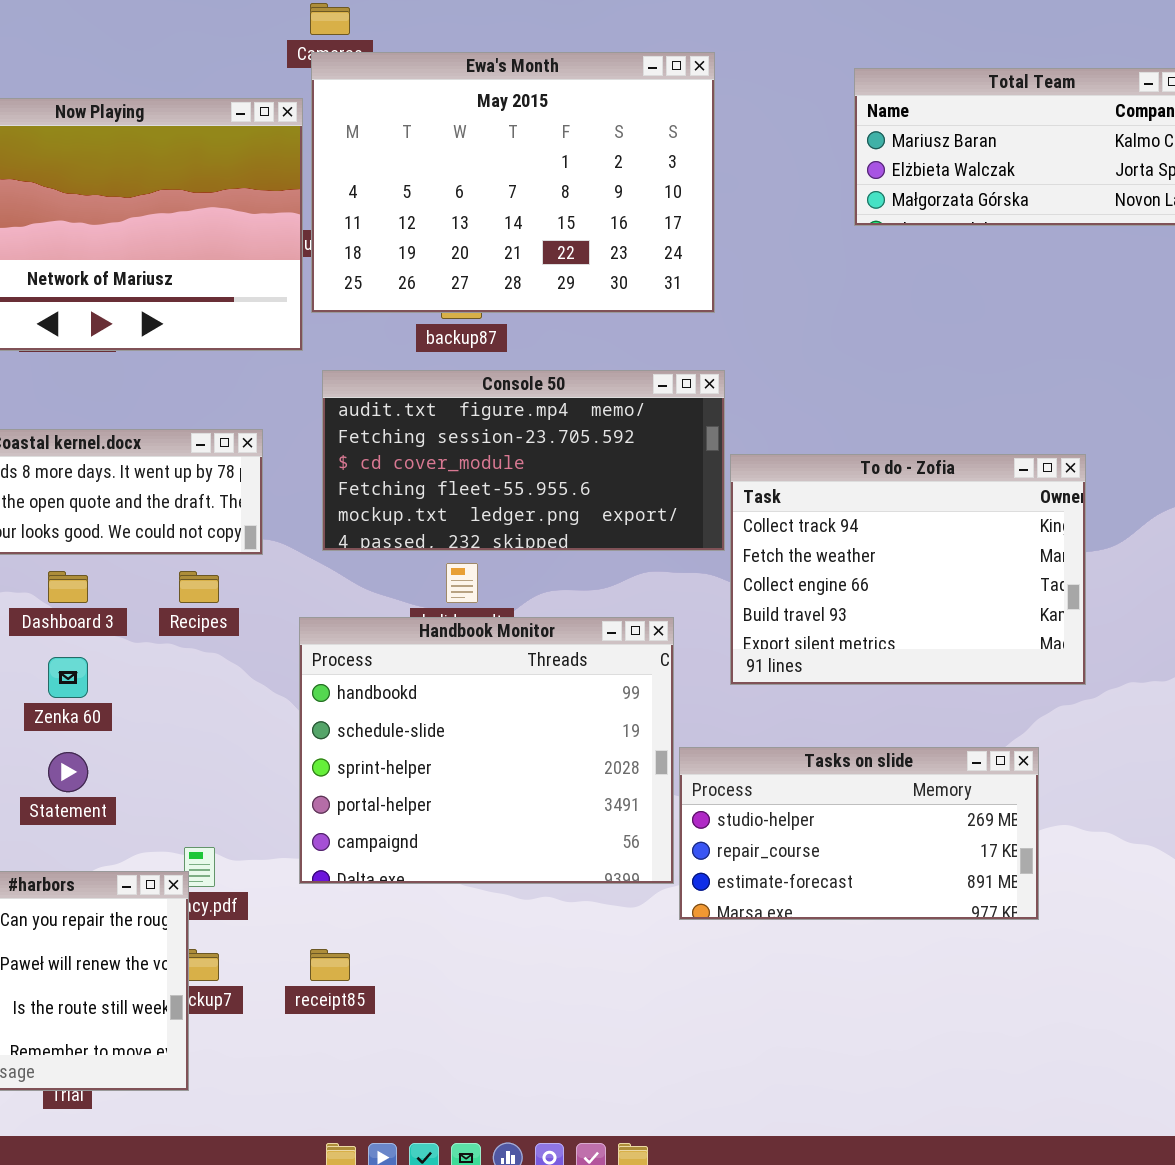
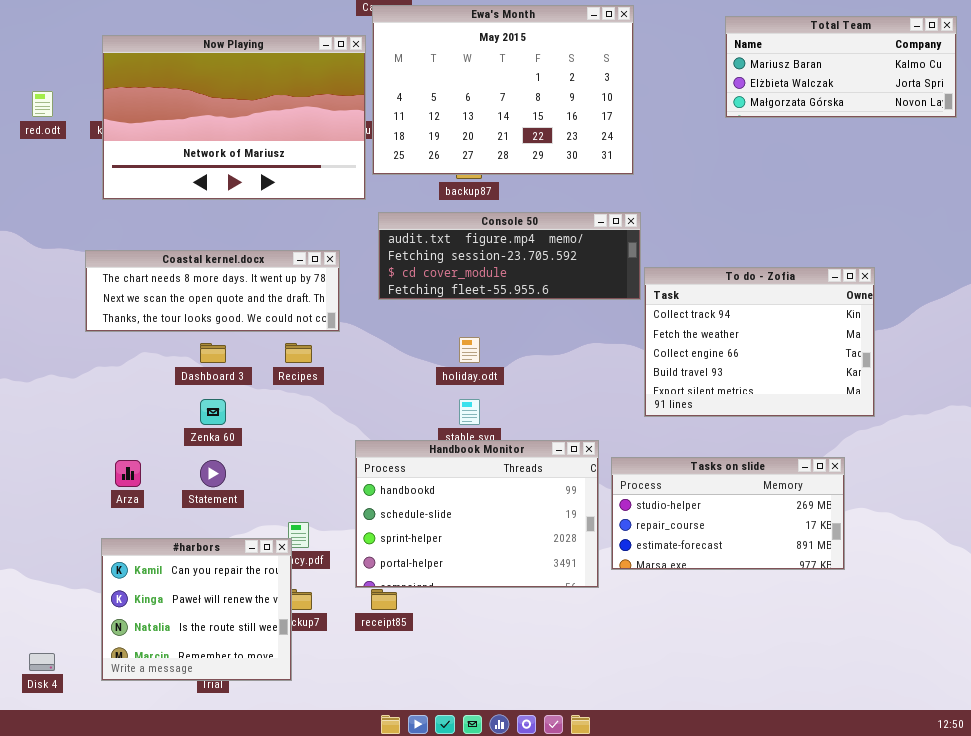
Console 50: [322,370,725,551] -> [378,212,641,300], resized
Handbook Monitor: [299,617,674,884] -> [355,440,599,588], moved, resized

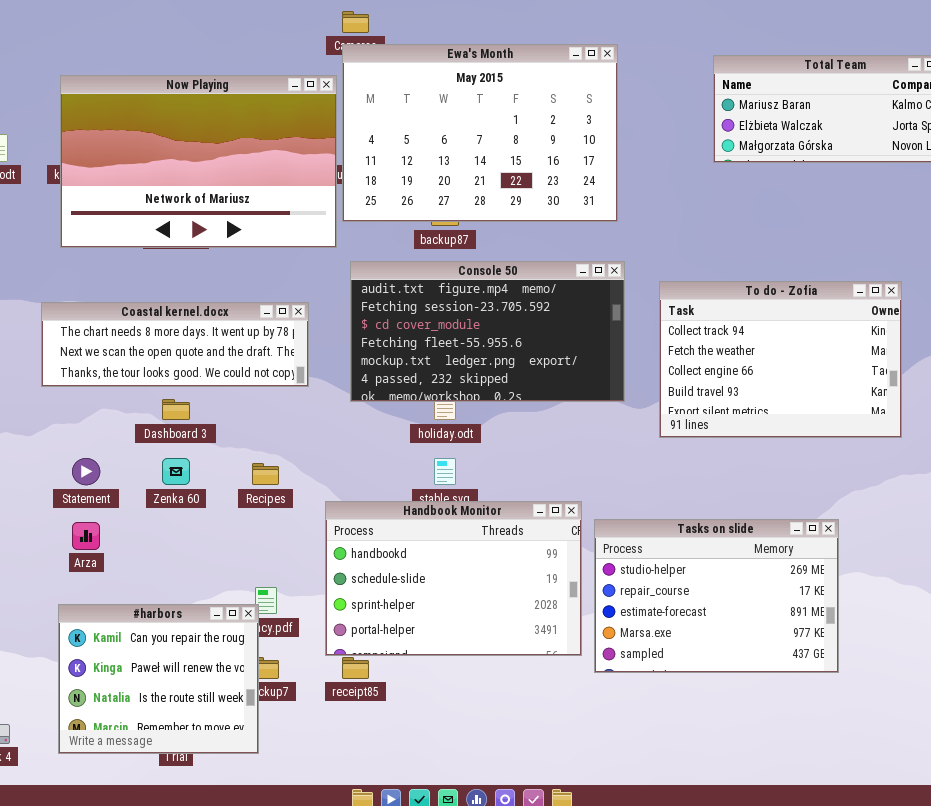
Console 50: [378,212,641,300] -> [350,261,625,402], resized
To do - Zofia: [644,267,875,417] -> [659,281,902,438], moved
Recipes: [285,343,312,363] -> [252,463,279,485], moved
Tasks on slide: [611,457,845,570] -> [594,519,839,673], resized
Statement: [200,460,226,487] -> [72,458,100,485], moved

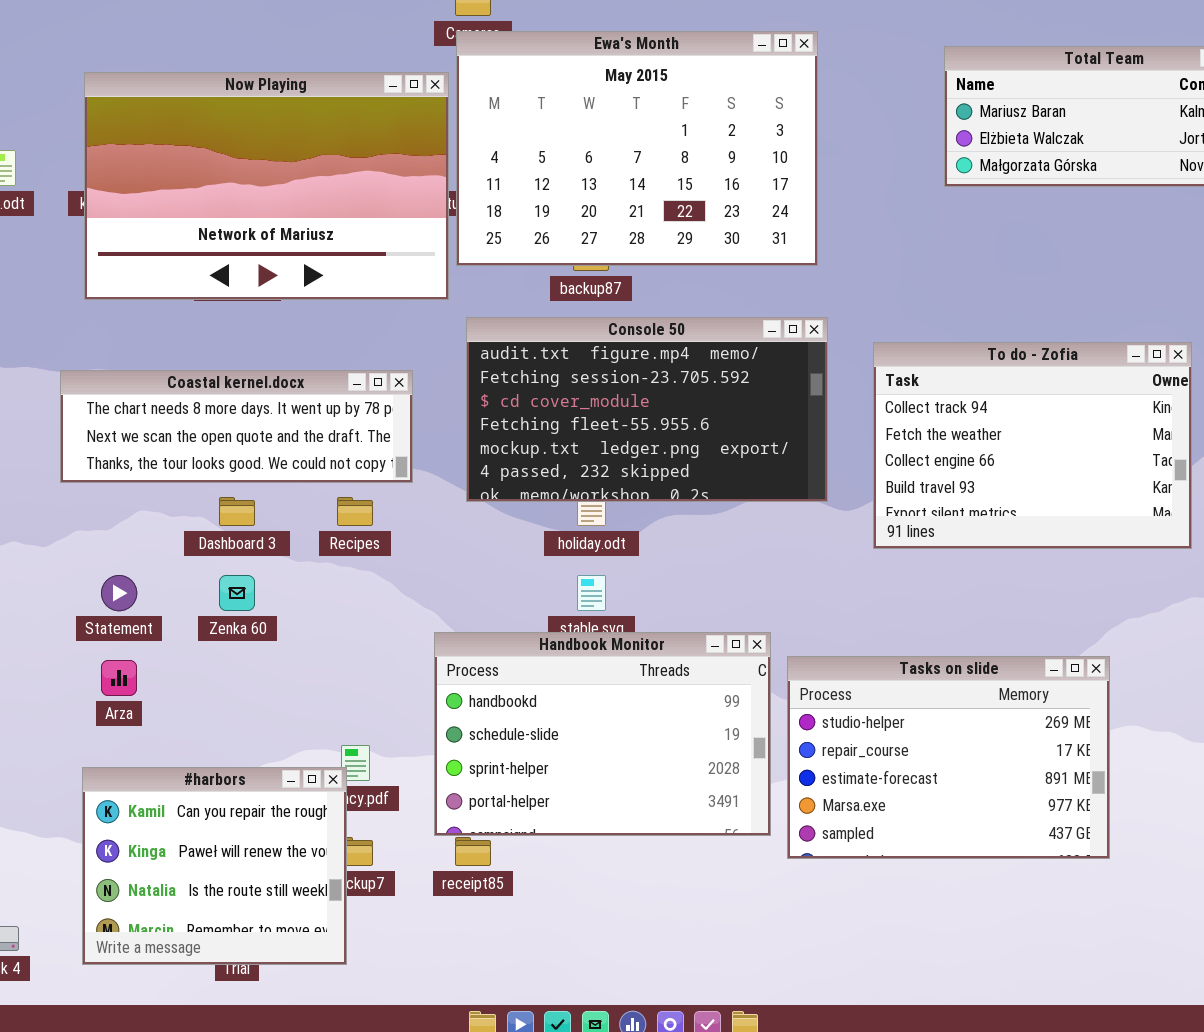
Recipes: [252,463,279,485] -> [337,497,373,526], moved

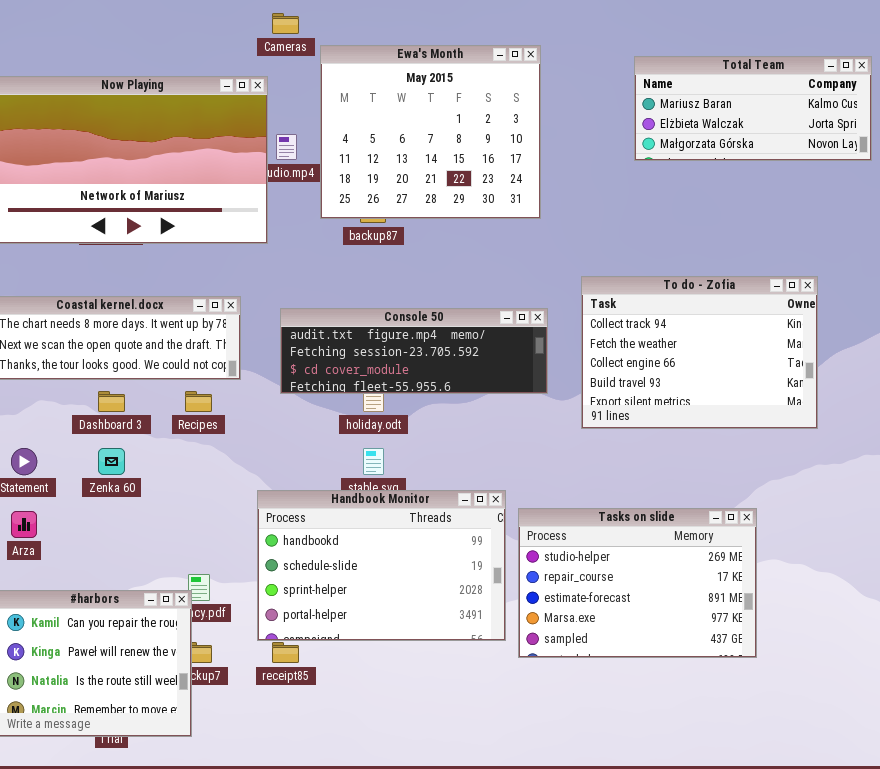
Ewa's Month: [456,31,818,266] -> [320,45,541,219], resized
Console 50: [466,317,828,502] -> [280,308,548,394], resized

